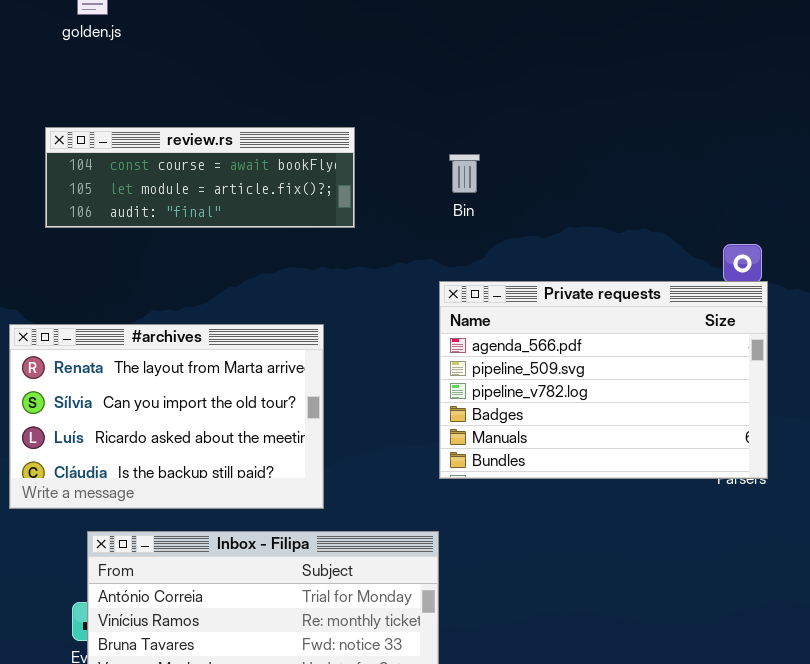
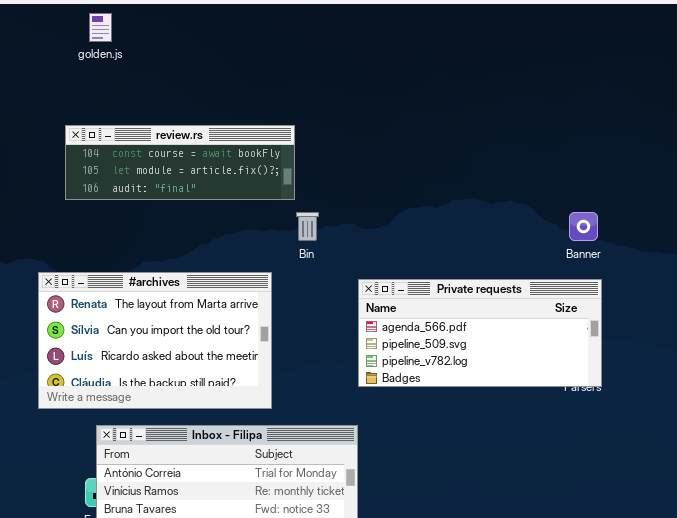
Bin: [449,154,480,193] -> [296,212,319,241], moved
Private requests: [439,281,768,479] -> [358,279,602,387], resized

